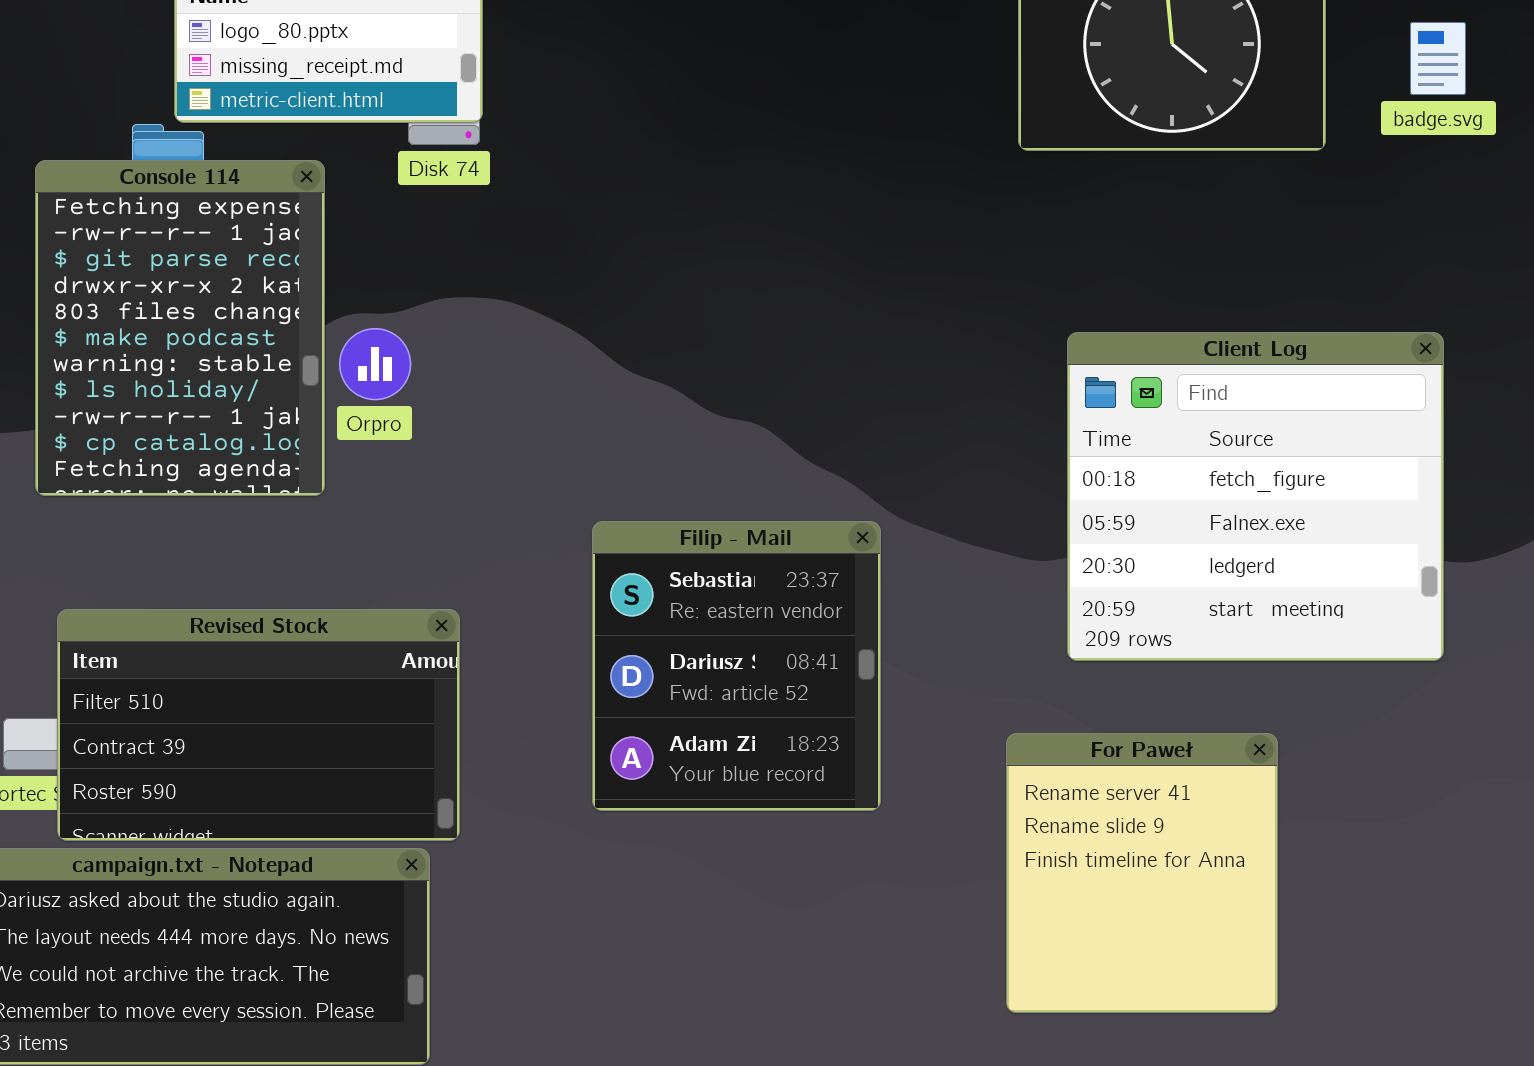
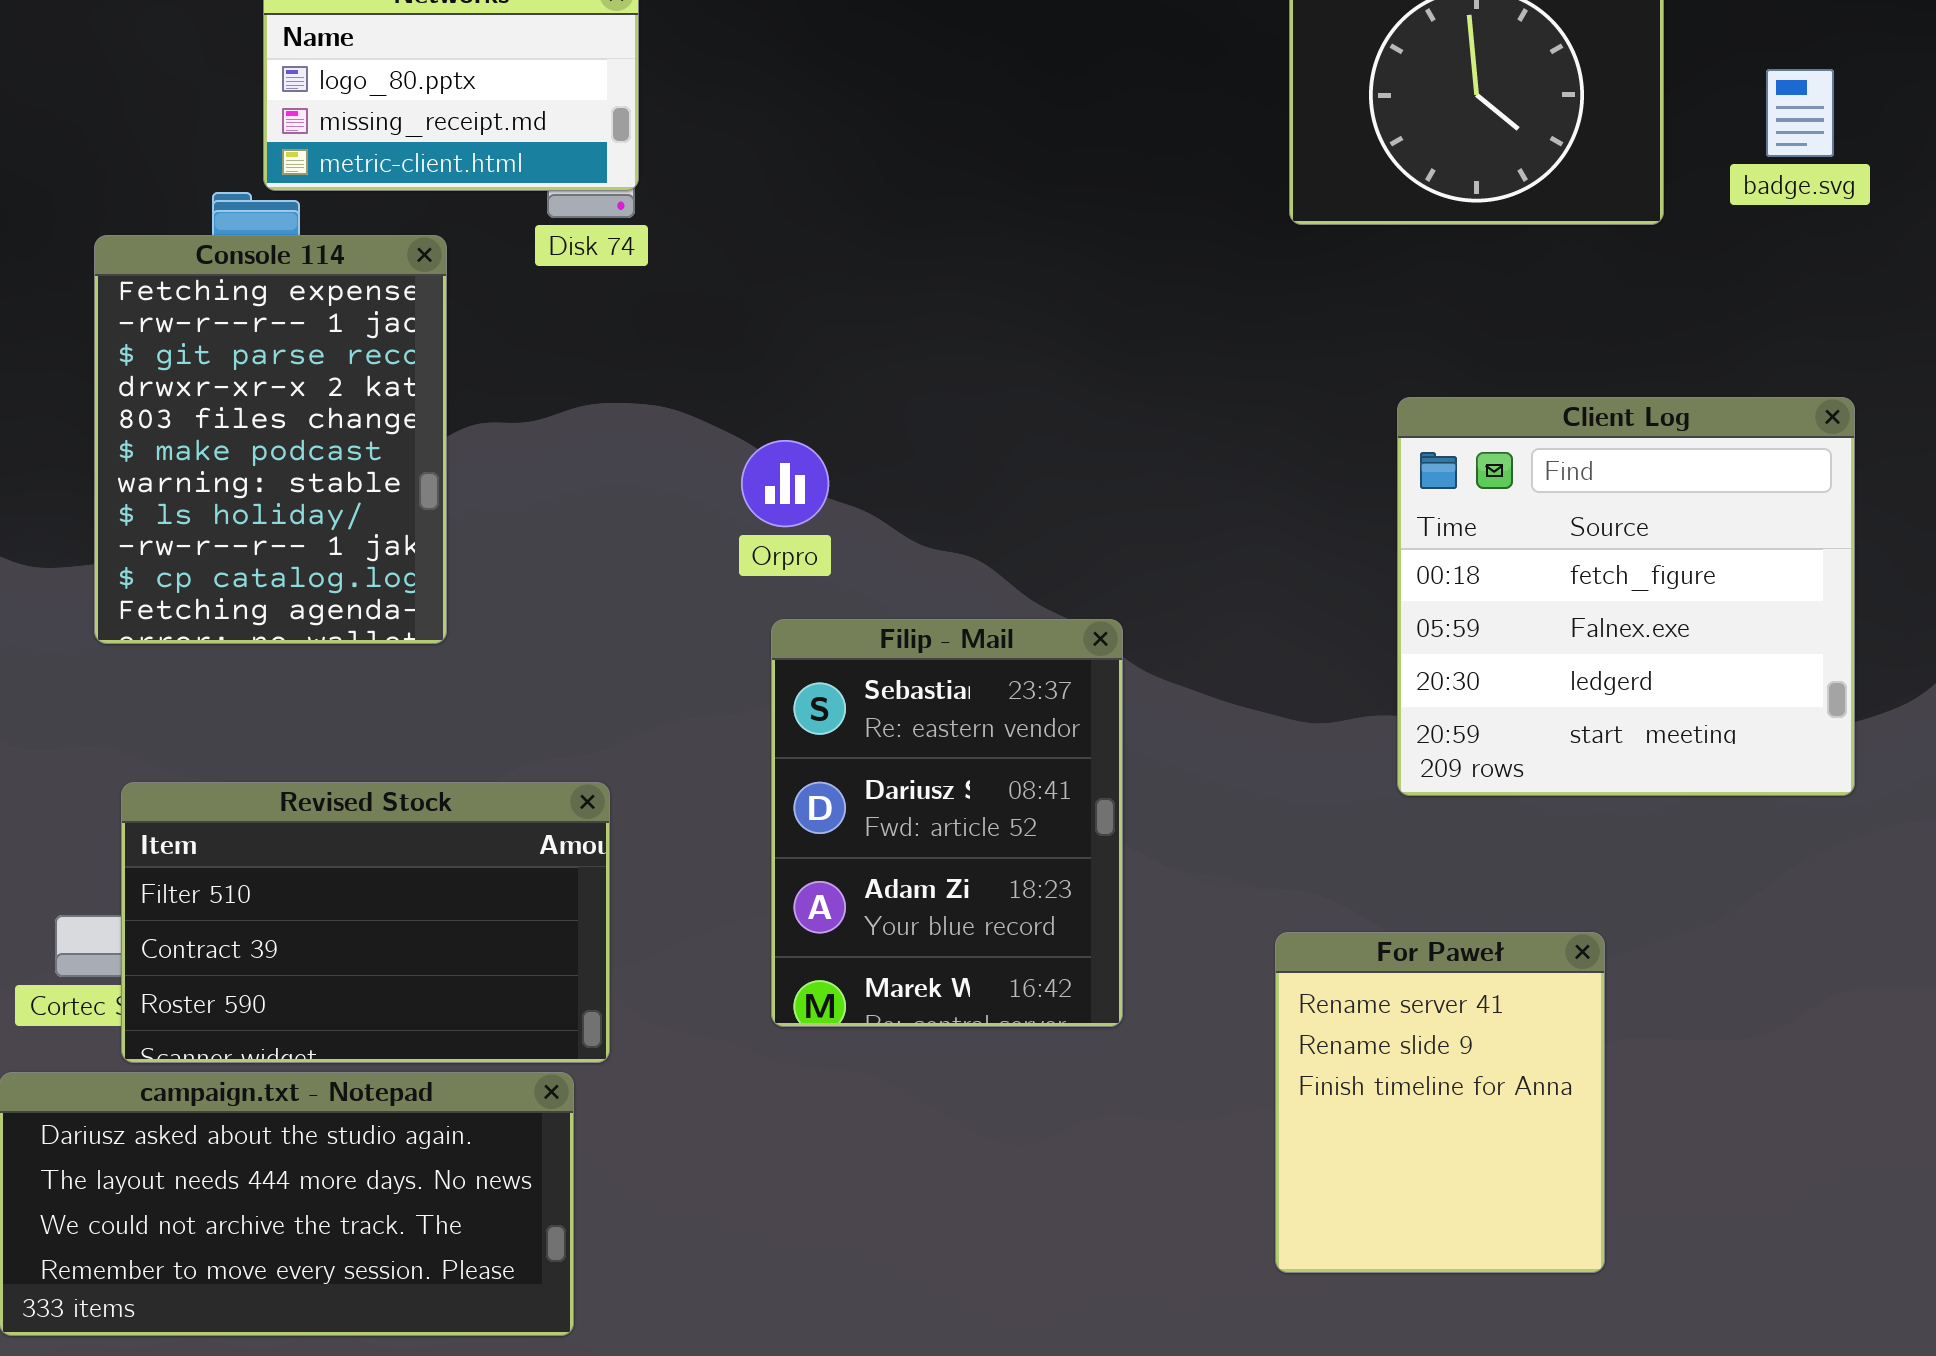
Orpro: [339,328,411,400] -> [741,440,829,527], moved
Client Log: [1067,332,1444,661] -> [1397,397,1855,796], moved
Filip - Mail: [592,521,881,811] -> [771,619,1123,1027], resized

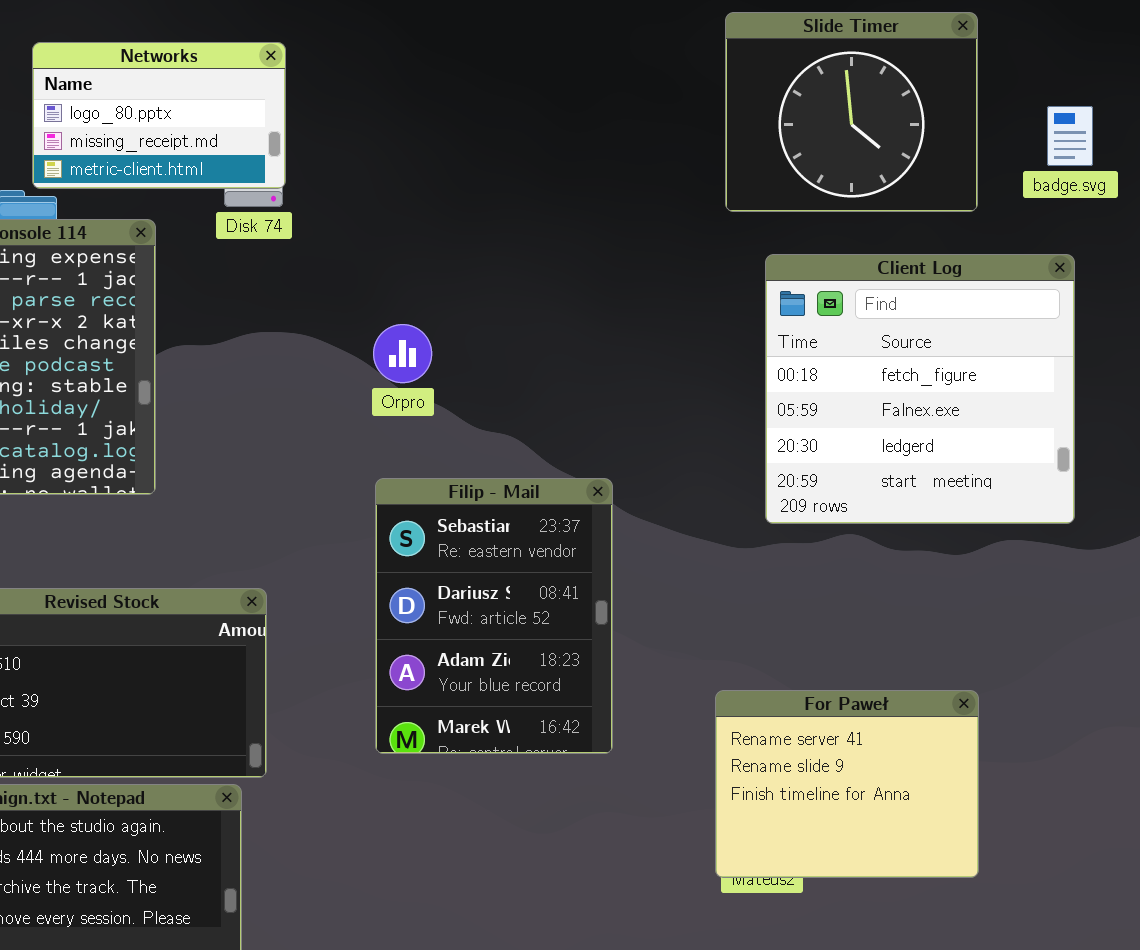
Client Log: [1397,397,1855,796] -> [765,254,1075,524], moved
Orpro: [741,440,829,527] -> [373,324,432,383], moved
For Paweł: [1275,932,1605,1273] -> [715,690,979,878], resized

